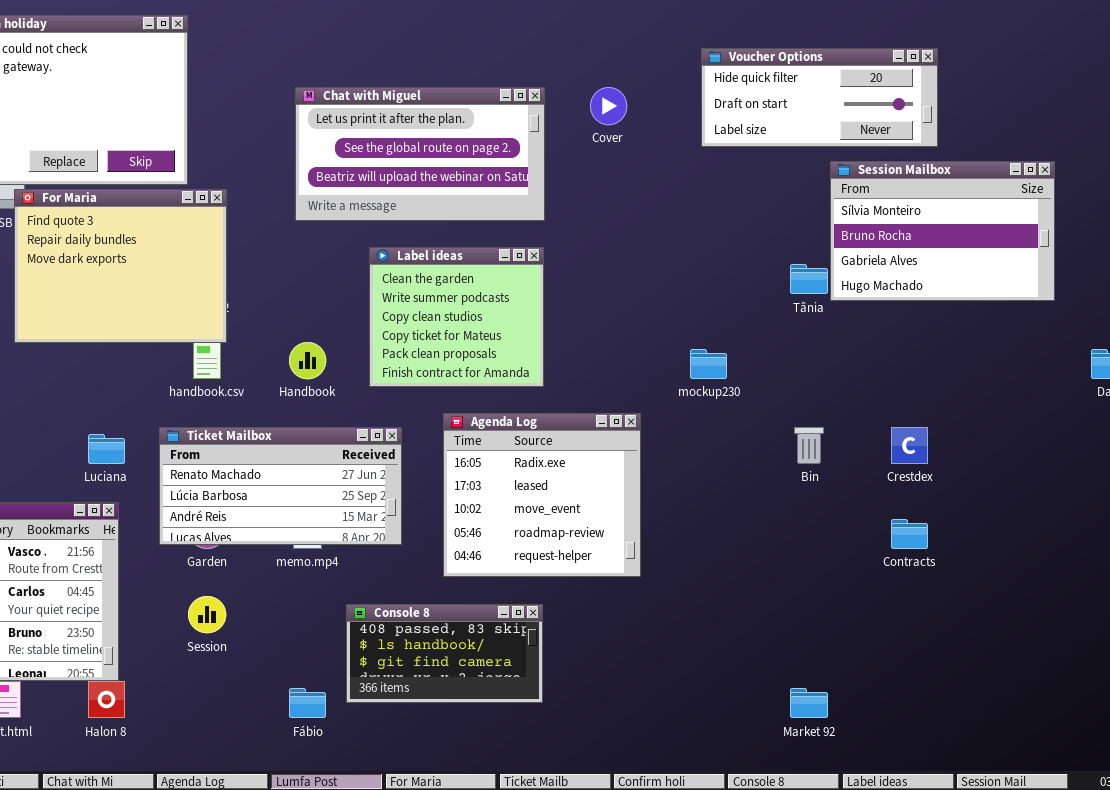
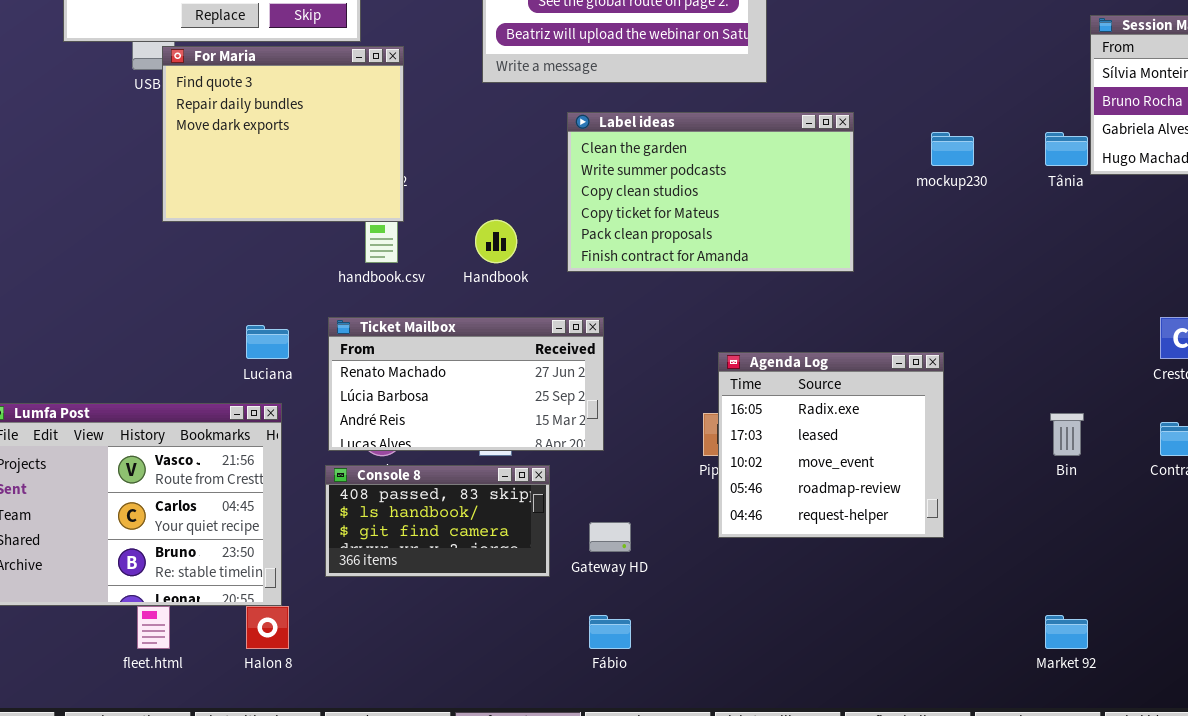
Label ideas: [369,247,544,387] -> [567,112,854,272], resized
mockup230: [690,349,727,379] -> [931,132,974,166], moved
Agenda Log: [443,413,641,577] -> [718,352,944,538], moved
Bin: [794,427,824,464] -> [1050,413,1084,456], moved
Console 8: [346,604,543,703] -> [325,465,550,577], moved
Fábio: [289,688,326,718] -> [589,615,631,649], moved

